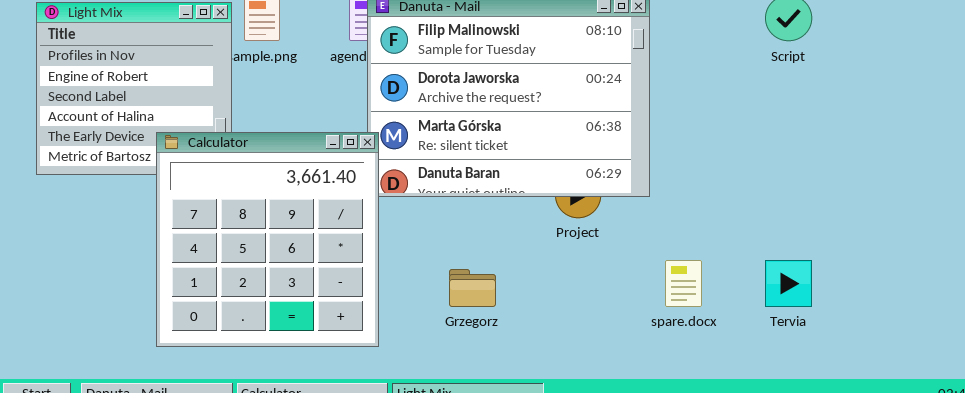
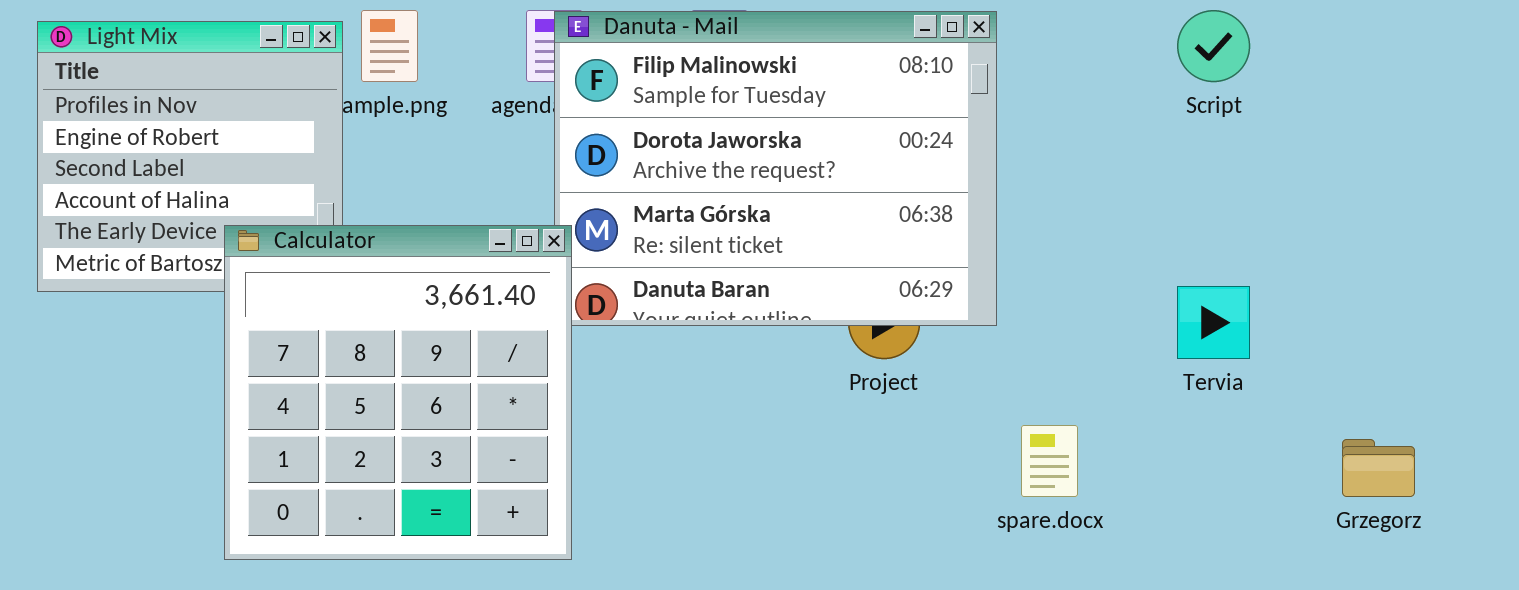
Tervia: [765,260,812,307] -> [1177,286,1250,359], moved
Grzegorz: [449,269,496,307] -> [1342,439,1415,497], moved

